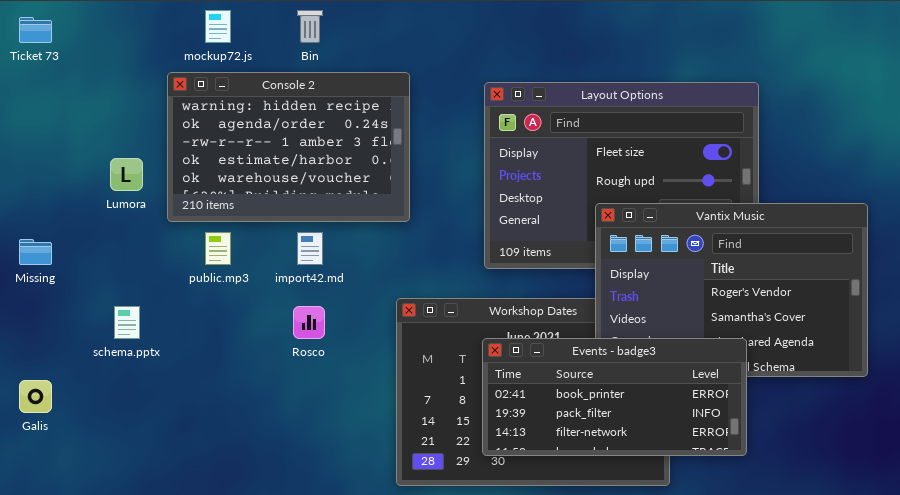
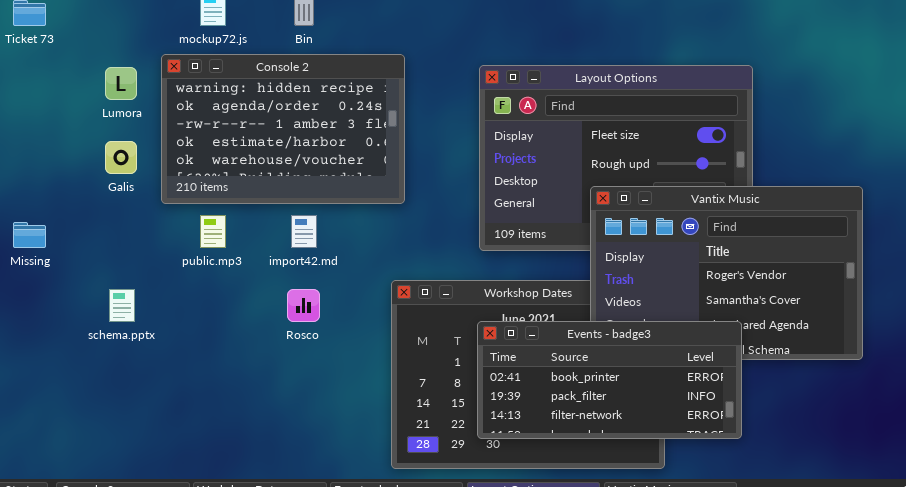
Lumora: [110,158,143,191] -> [105,67,137,100], moved
Galis: [19,380,52,413] -> [105,141,137,174], moved

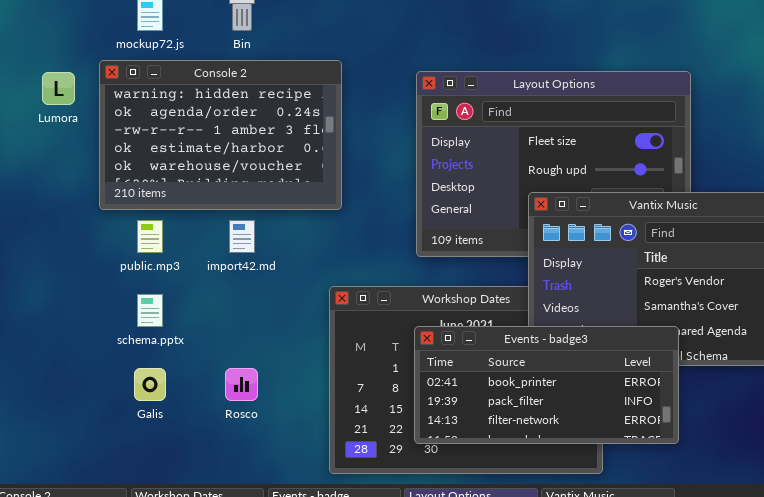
Galis: [105,141,137,174] -> [134,368,166,401], moved
schema.pptx: [109,289,135,322] -> [137,294,163,327], moved
Rosco: [287,289,320,322] -> [225,368,258,401], moved

